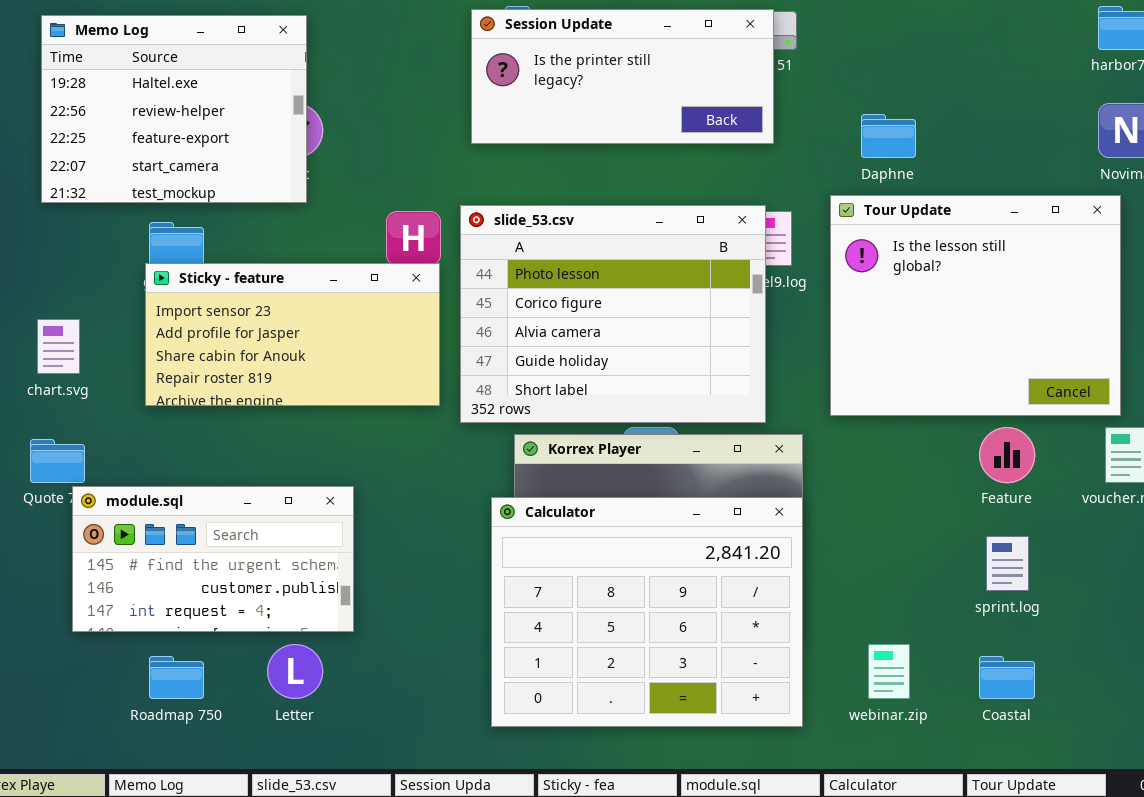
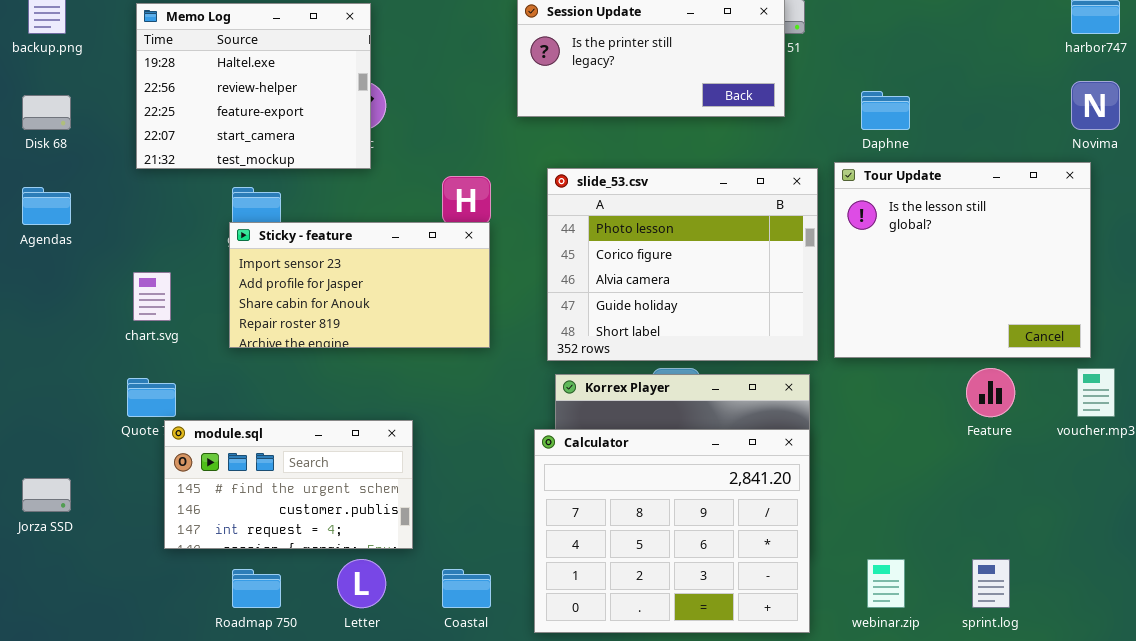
slide_53.csv: [460,205,766,423] -> [547,168,818,361], moved
sprint.log: [986,536,1029,591] -> [972,559,1010,608], moved
Coastal: [979,656,1035,699] -> [442,569,491,608], moved

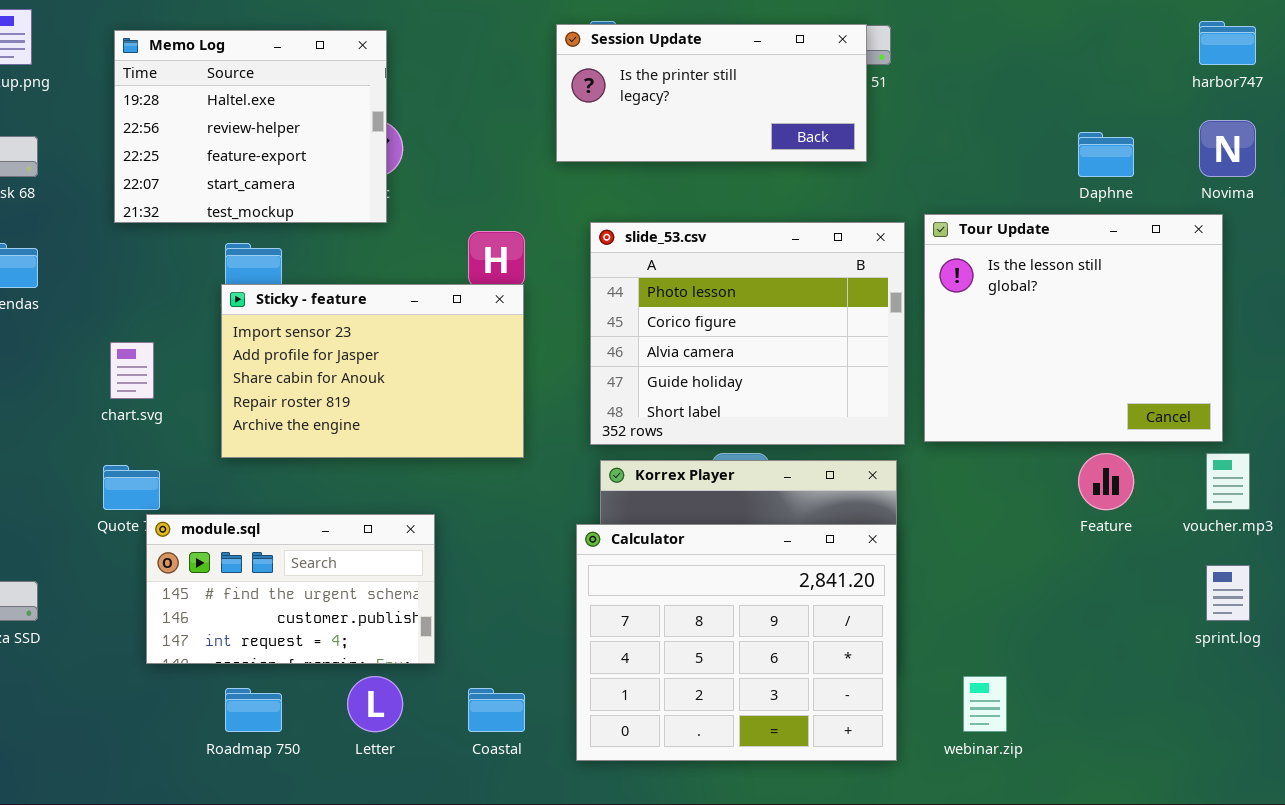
Daphne: [861,91,910,130] -> [1078,132,1134,177], moved
Sticky - feature: [229,222,490,348] -> [221,284,524,458], resized
sprint.log: [972,559,1010,608] -> [1206,565,1250,621], moved

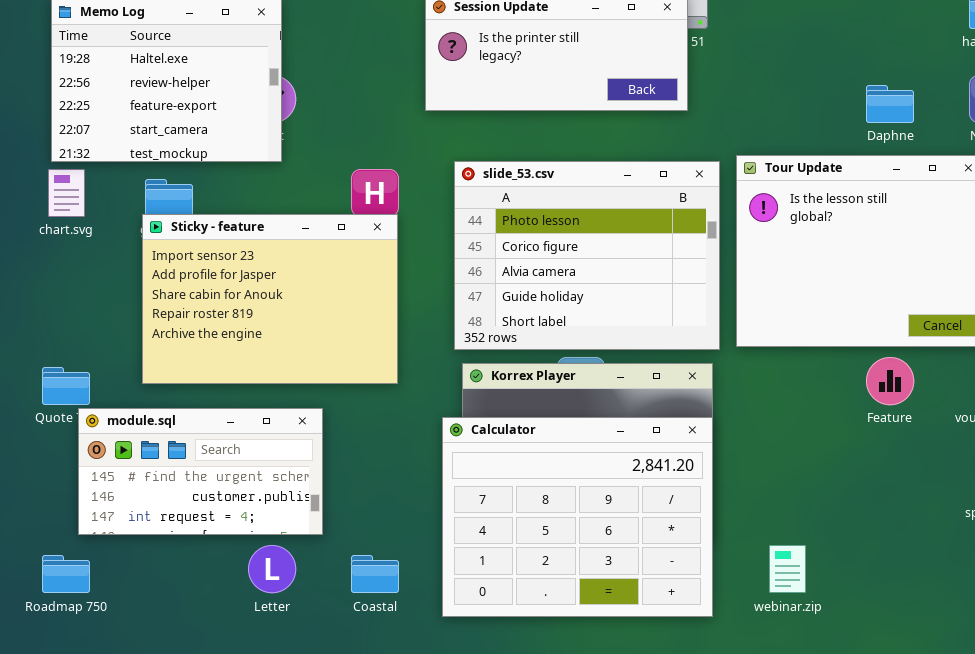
Sticky - feature: [221,284,524,458] -> [142,214,398,384], resized
chart.svg: [110,342,154,399] -> [48,169,85,217], moved
Roadmap 750: [225,688,282,732] -> [42,555,90,593], moved

